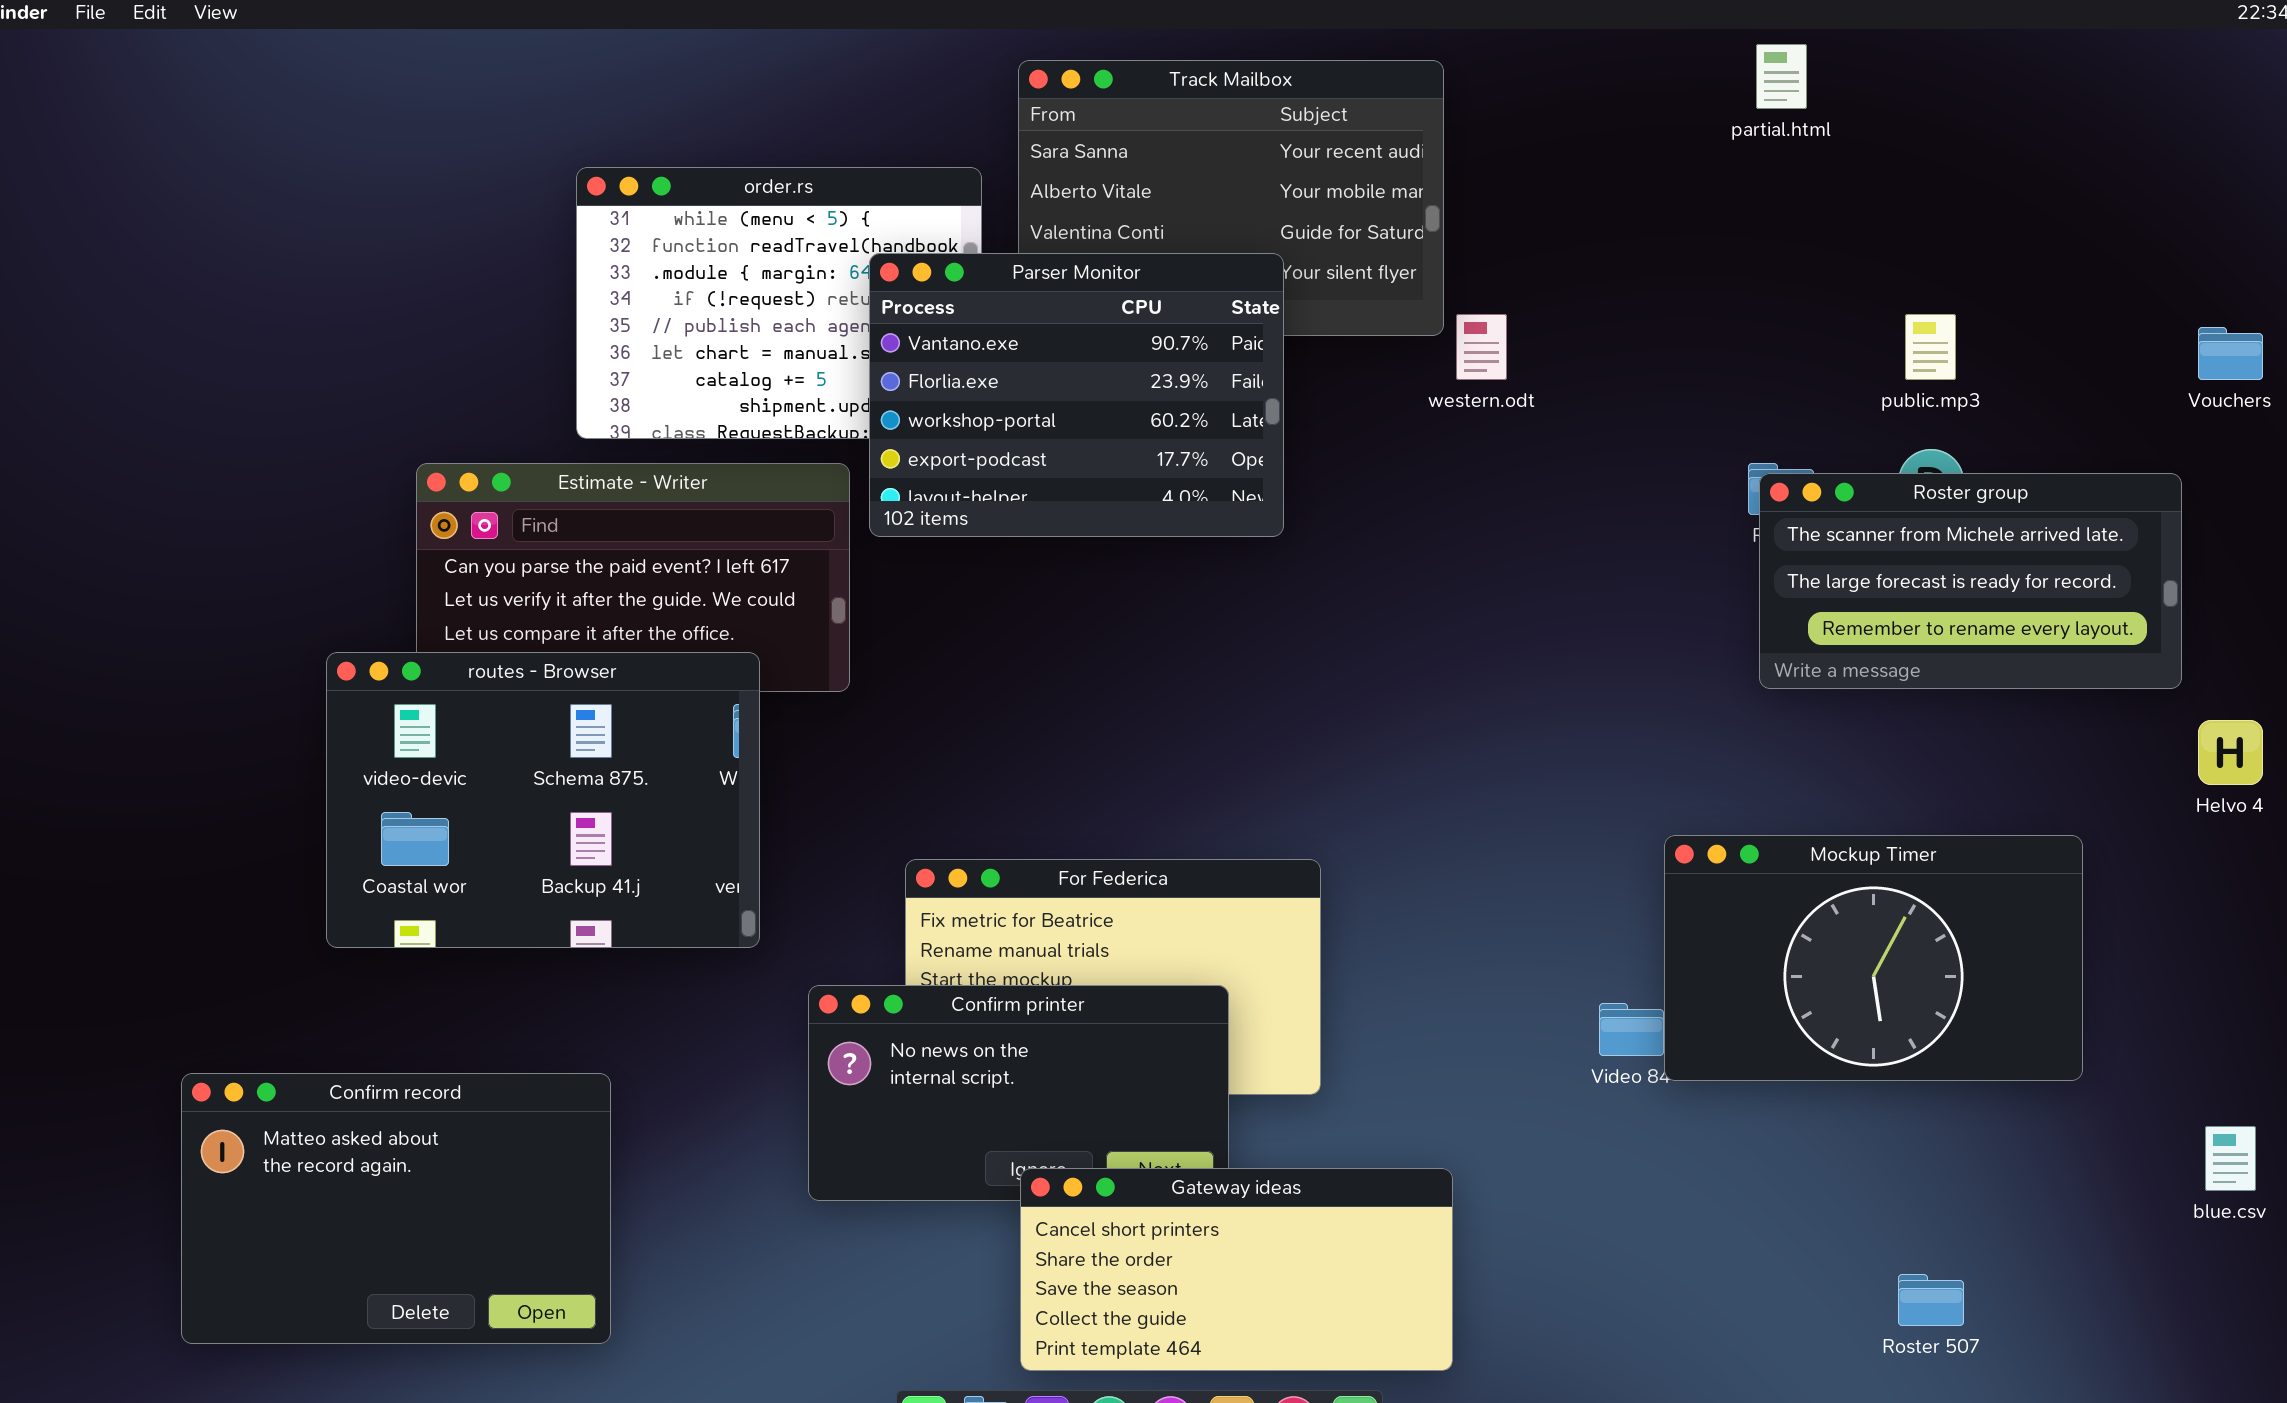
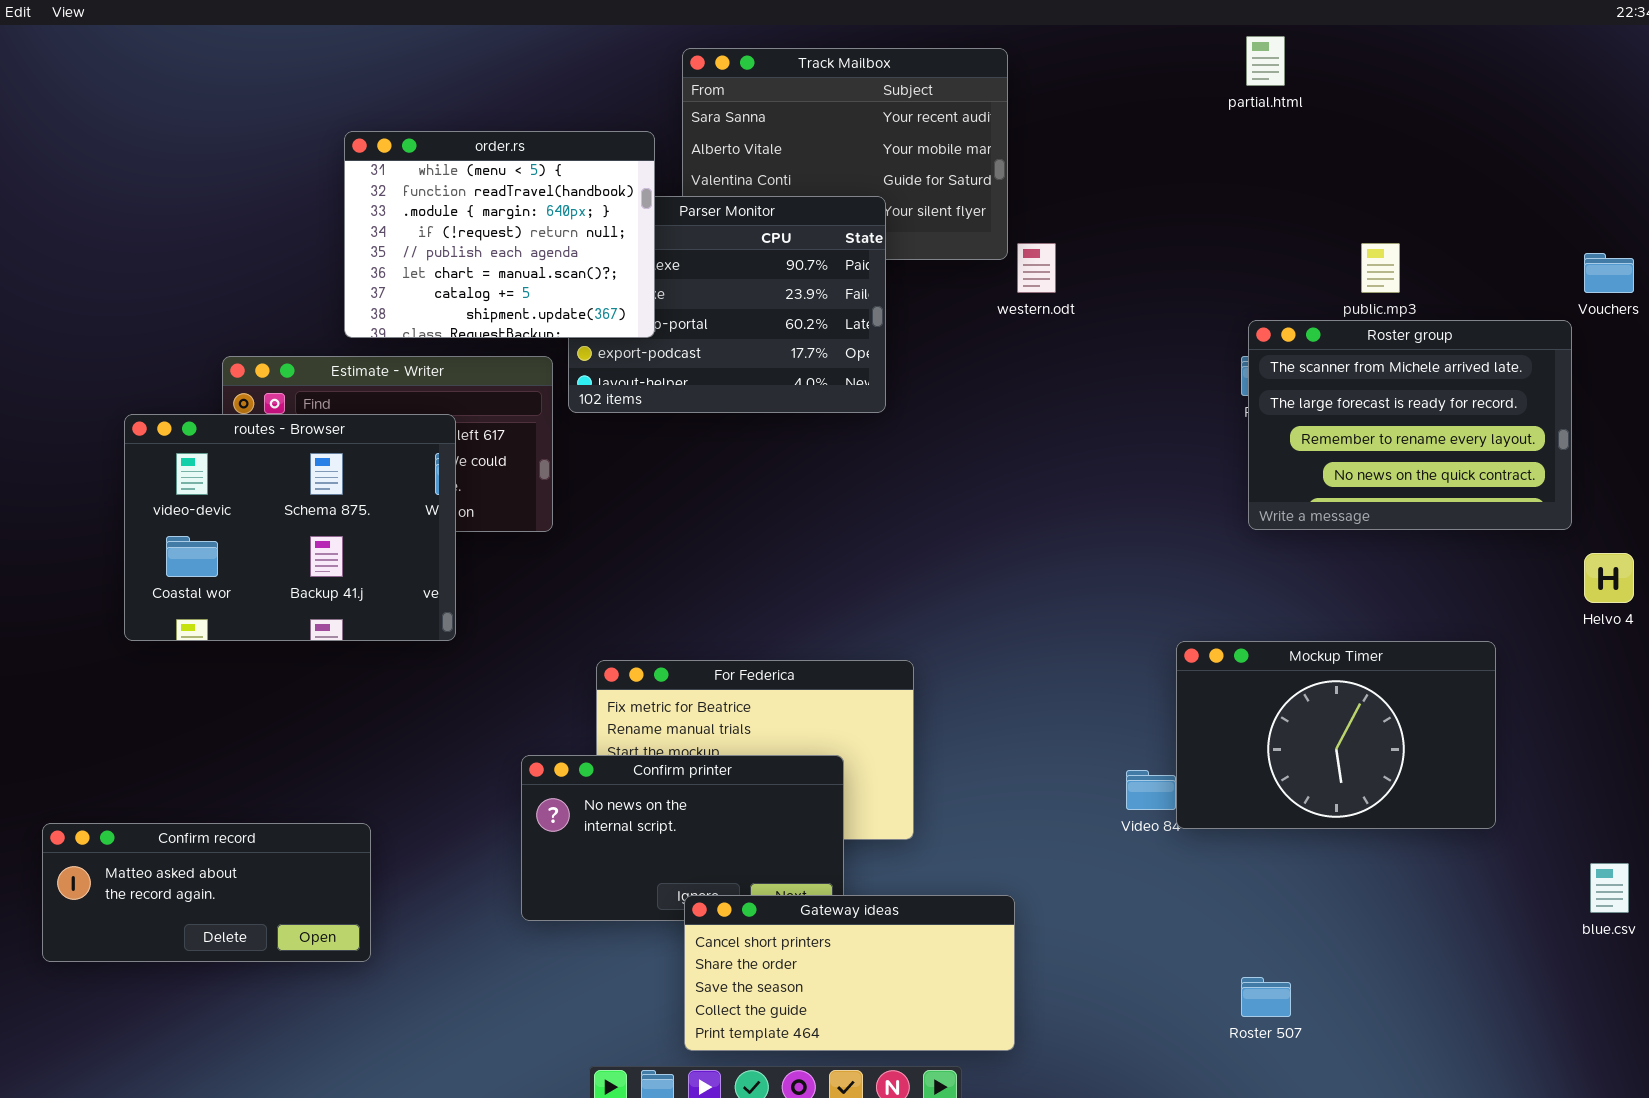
order.rs: [576,167,982,439] -> [344,131,655,338], raised
Roster group: [1759,473,2182,689] -> [1248,320,1572,530], resized
routes - Browser: [326,652,760,948] -> [124,414,456,641], moved
Confirm record: [181,1073,611,1344] -> [42,823,371,962], resized
Roster 507: [1898,1274,1964,1326] -> [1241,977,1291,1017], moved

